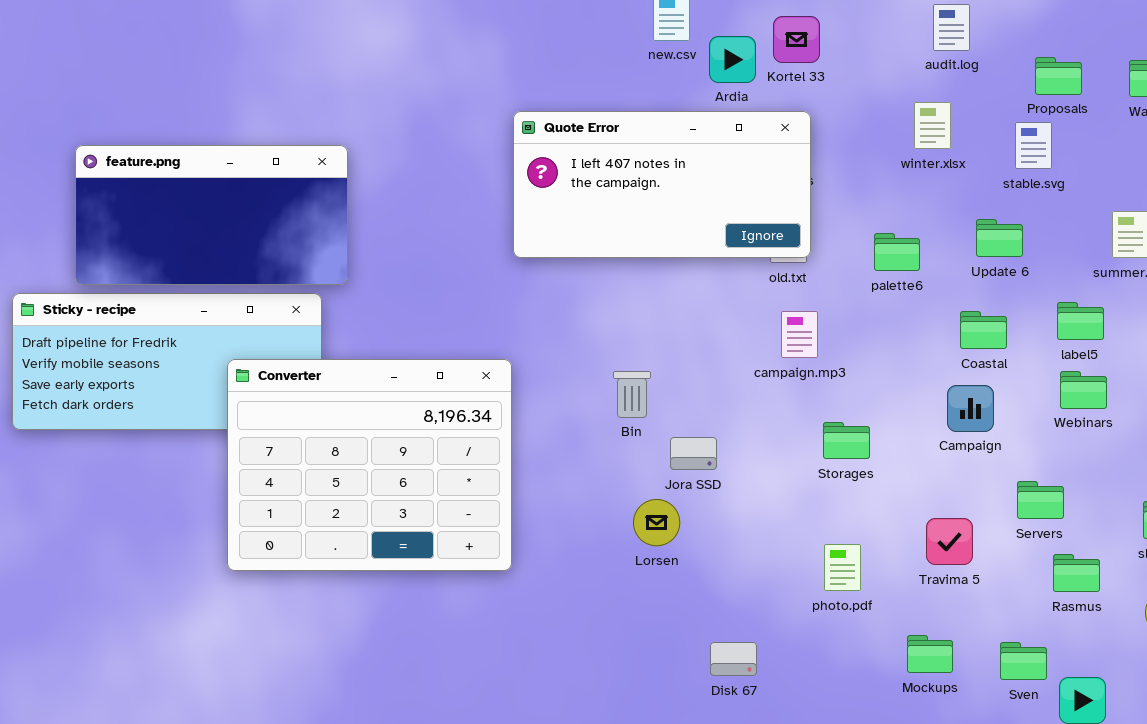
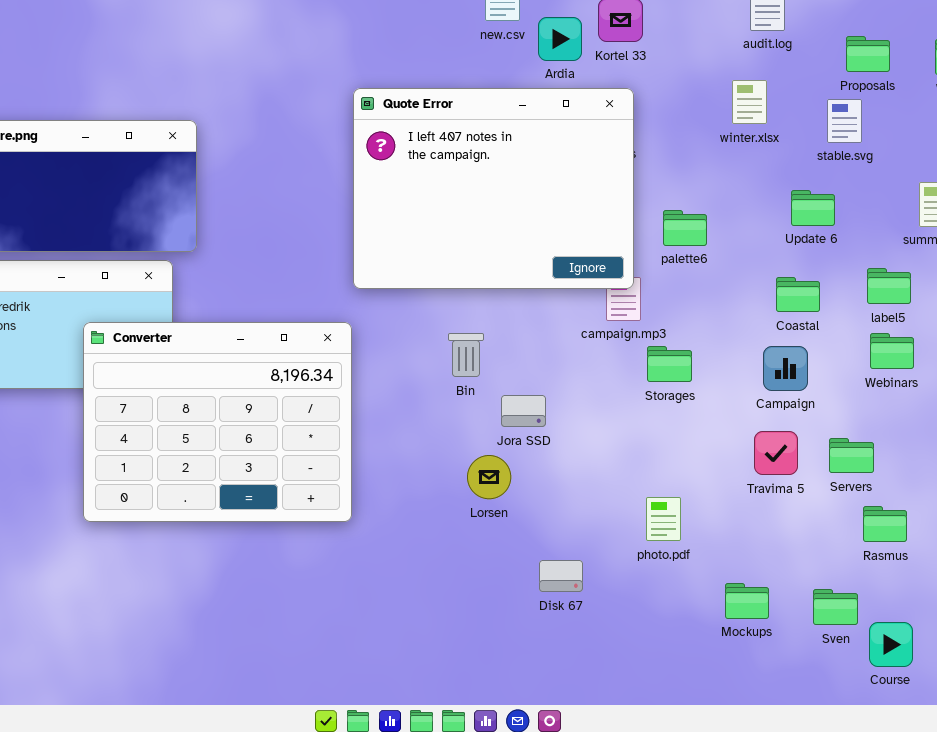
Quote Error: [513,111,811,258] -> [353,88,634,289], resized
palette6: [874,233,920,271] -> [663,210,707,246], moved
Storages: [823,422,870,459] -> [647,346,692,382], moved
Travima 5: [926,518,973,565] -> [754,431,798,475], moved
Disk 67: [710,642,757,676] -> [539,560,583,592], moved

